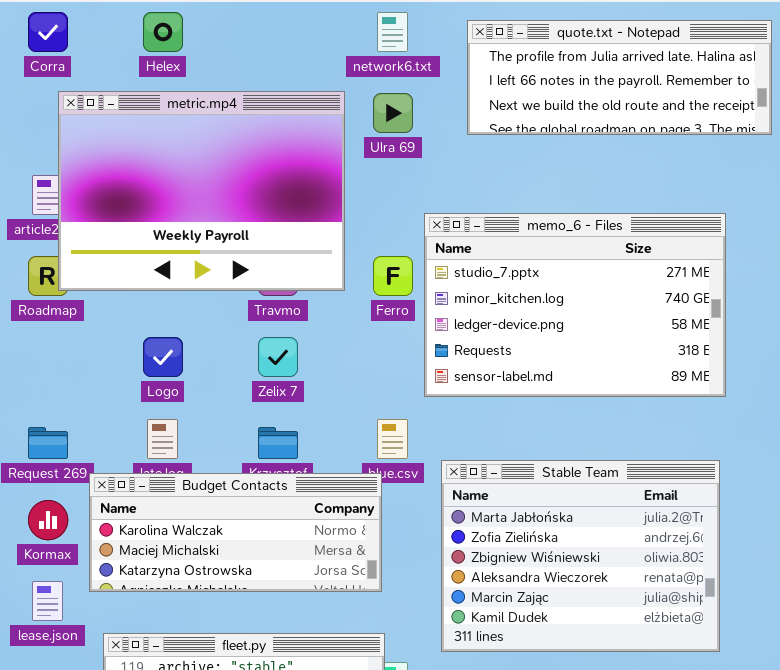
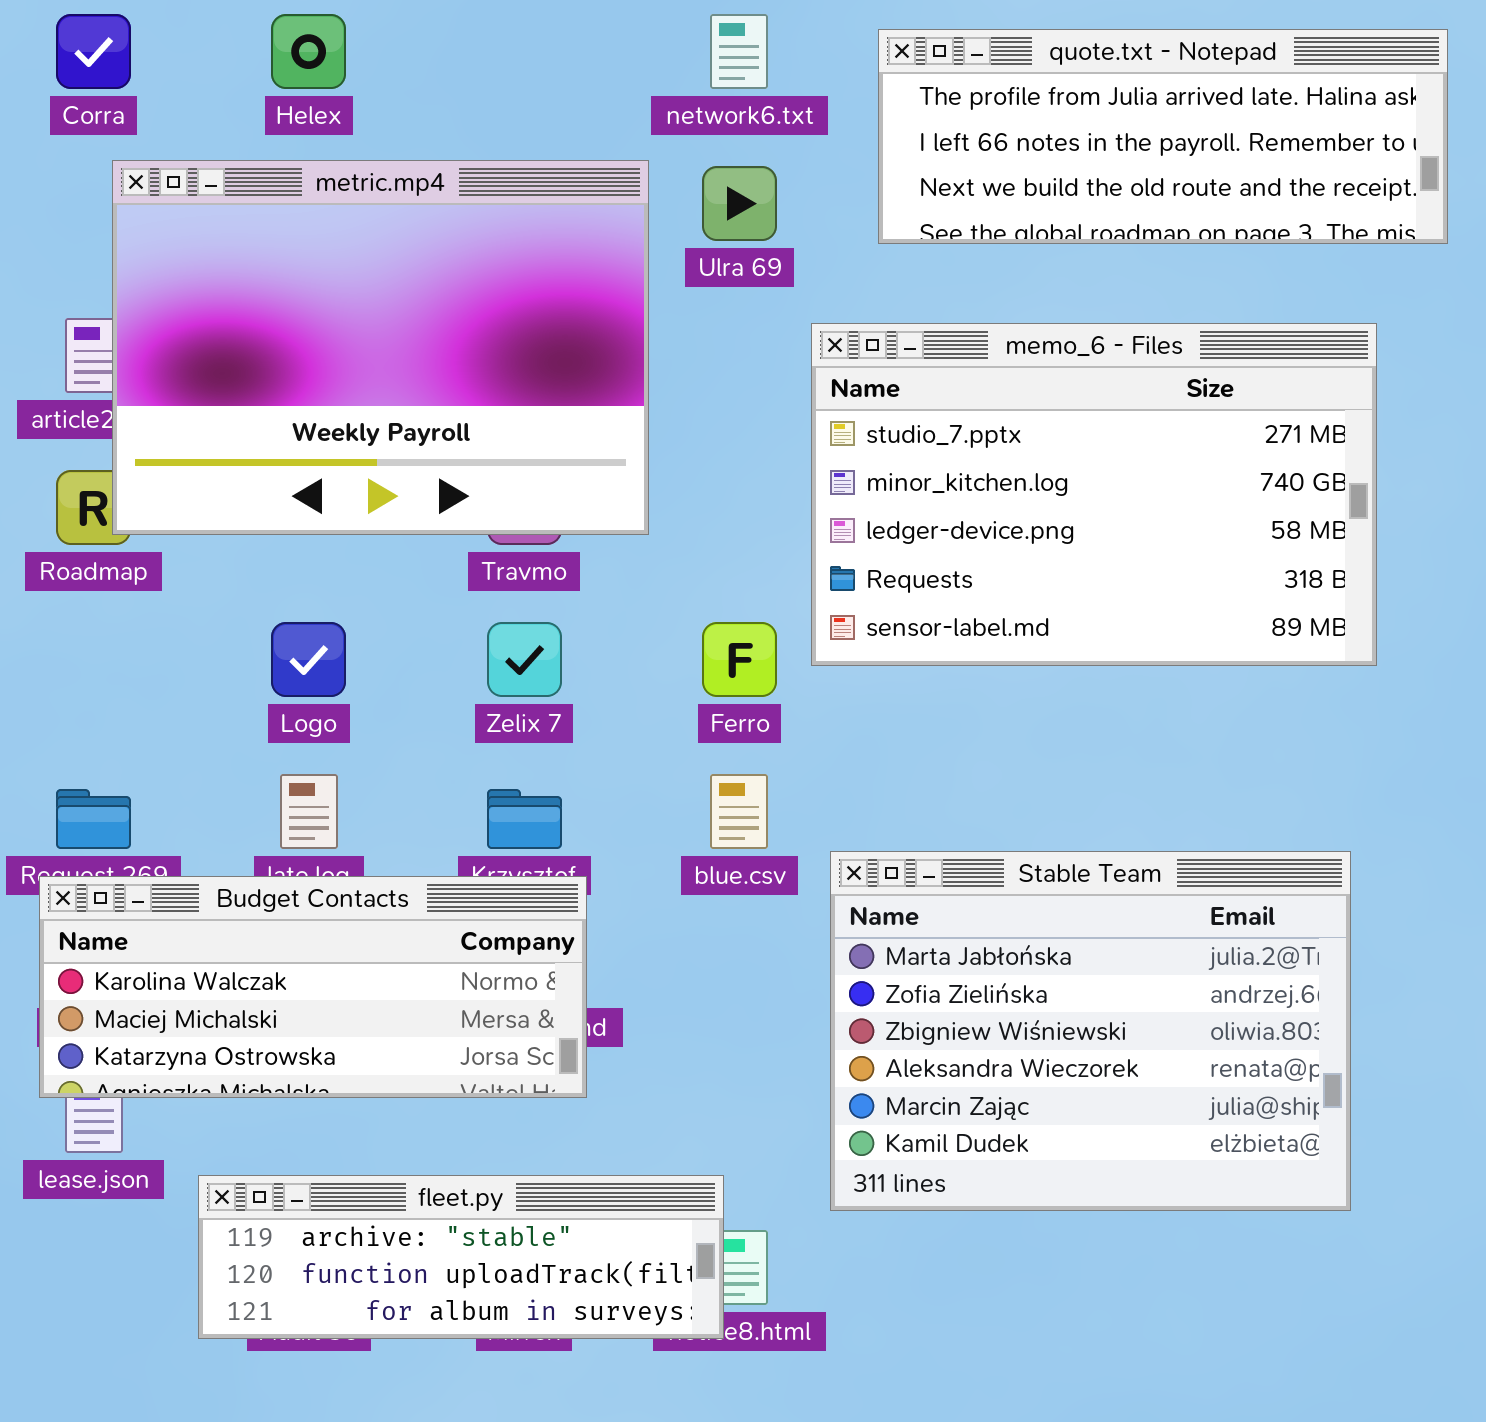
memo_6 - Files: [424,213,726,397] -> [811,323,1377,666], moved
Ferro: [373,256,413,296] -> [702,622,777,697], moved
Budget Contacts: [89,473,382,592] -> [39,876,587,1098], moved

